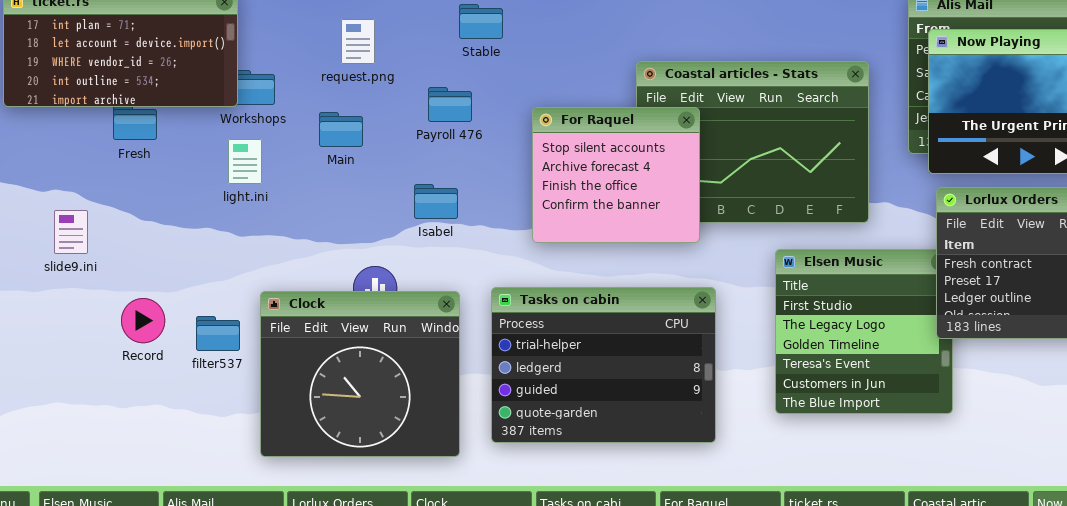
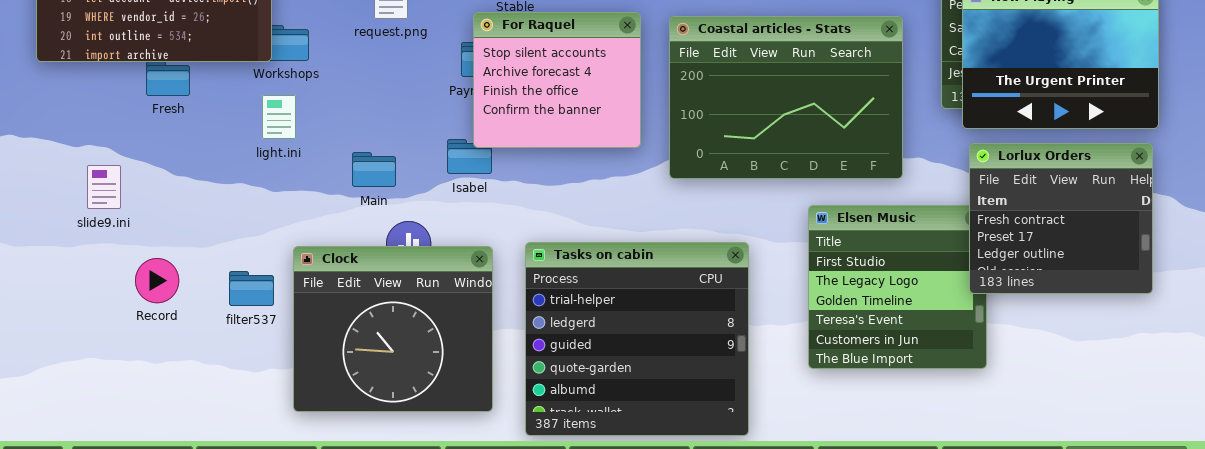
For Raquel: [532,107,700,243] -> [473,12,641,148], moved
Main: [319,112,363,147] -> [352,152,396,187], moved
Tasks on cabin: [491,287,716,443] -> [525,242,749,436], resized
Record: [121,298,165,343] -> [135,258,179,303], moved

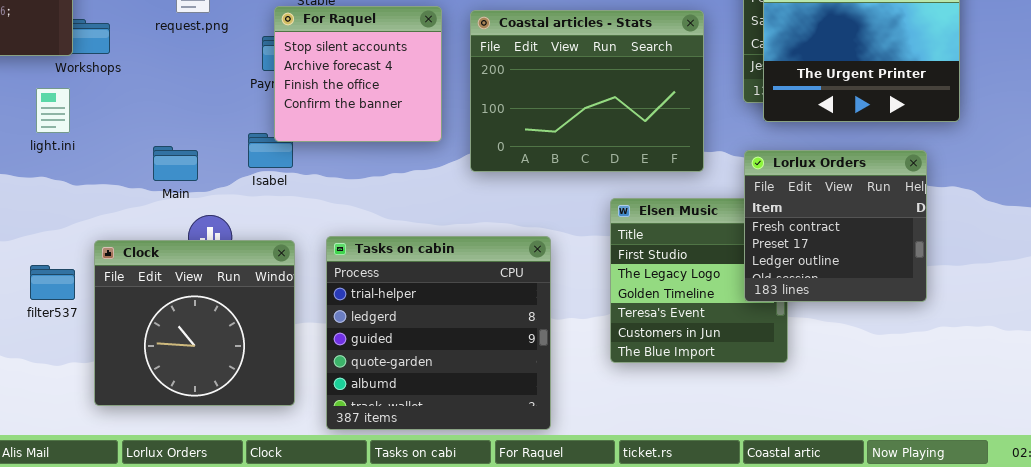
light.ini: [262,95,296,139] -> [36,88,70,133], moved
Lorlux Orders: [969,143,1153,294] -> [744,150,927,302], moved

